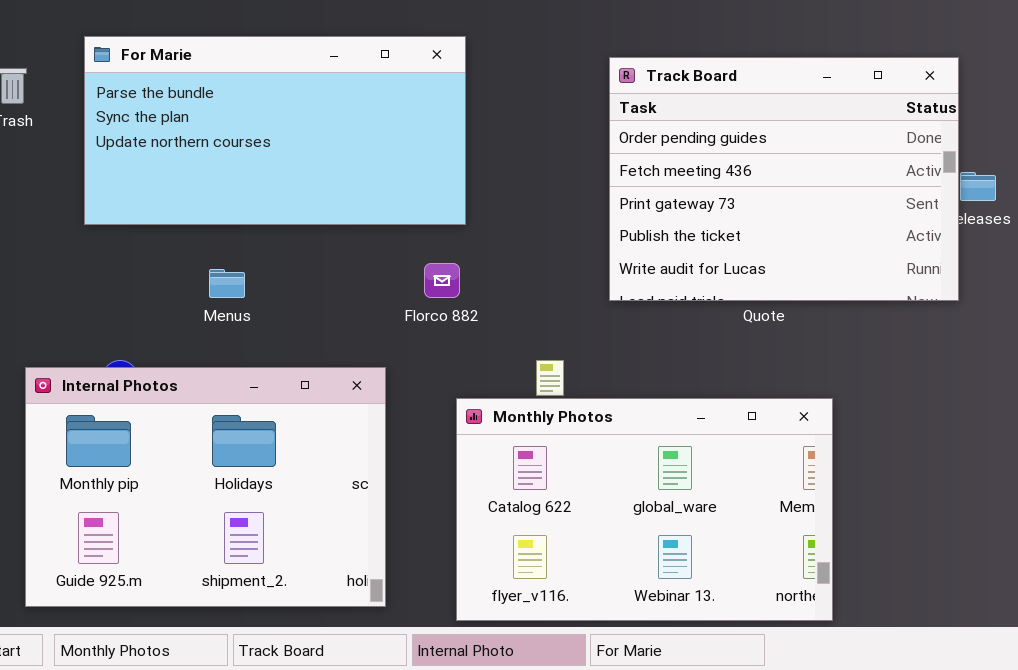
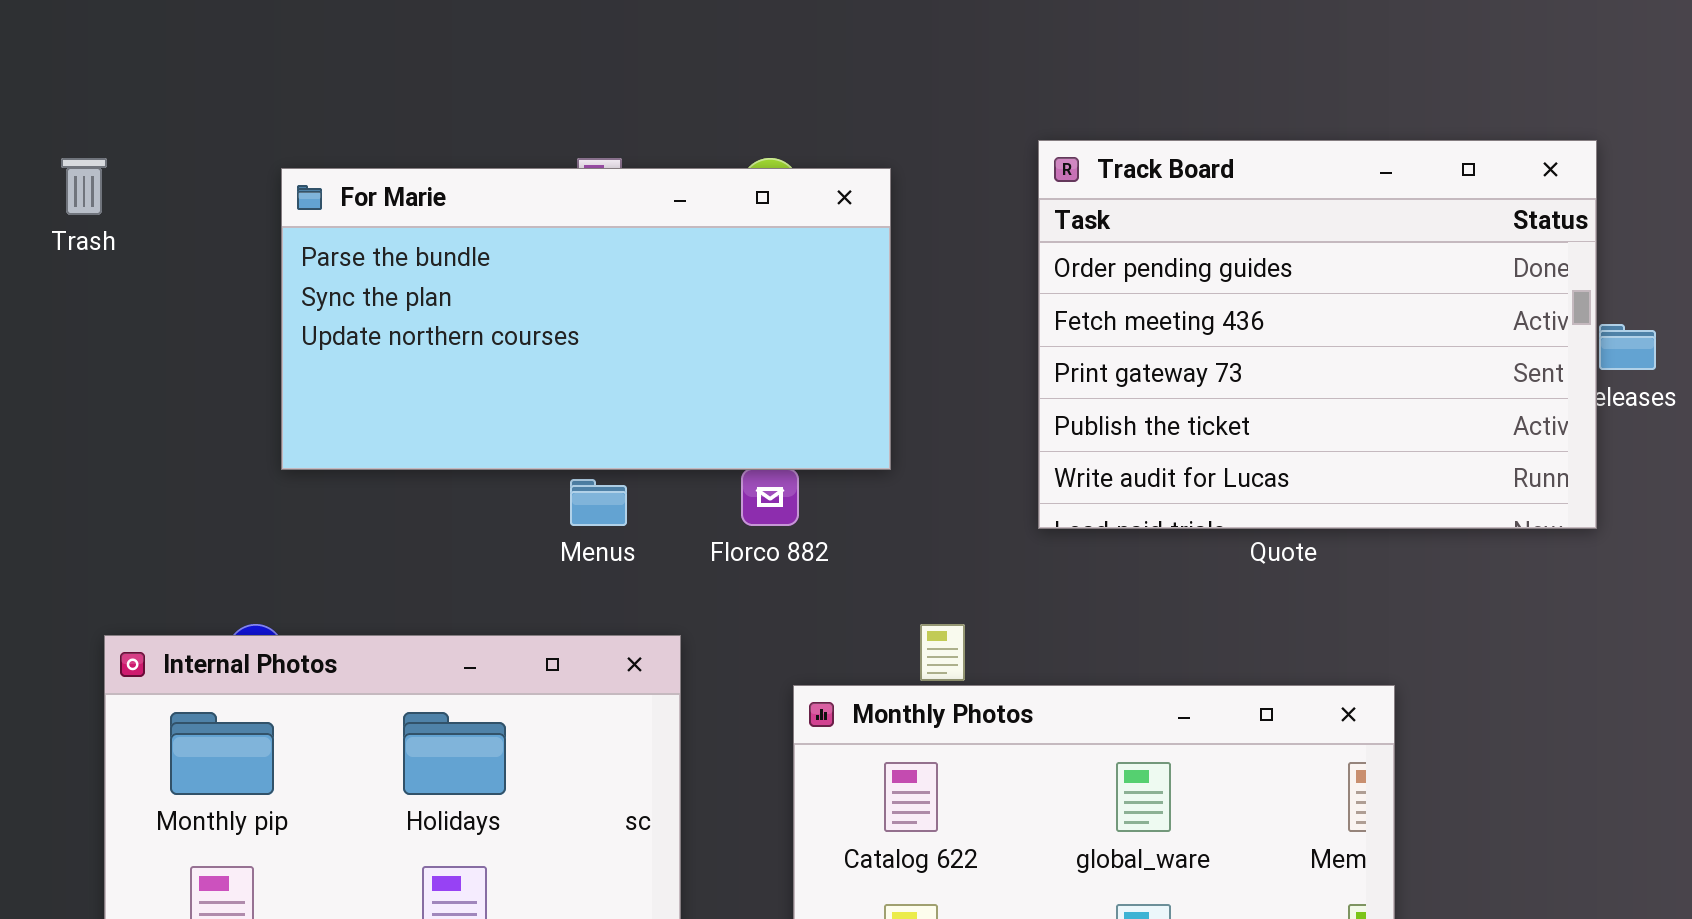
For Marie: [84,36,466,225] -> [281,168,891,470], moved
Menus: [209,269,245,298] -> [570,479,627,526], moved

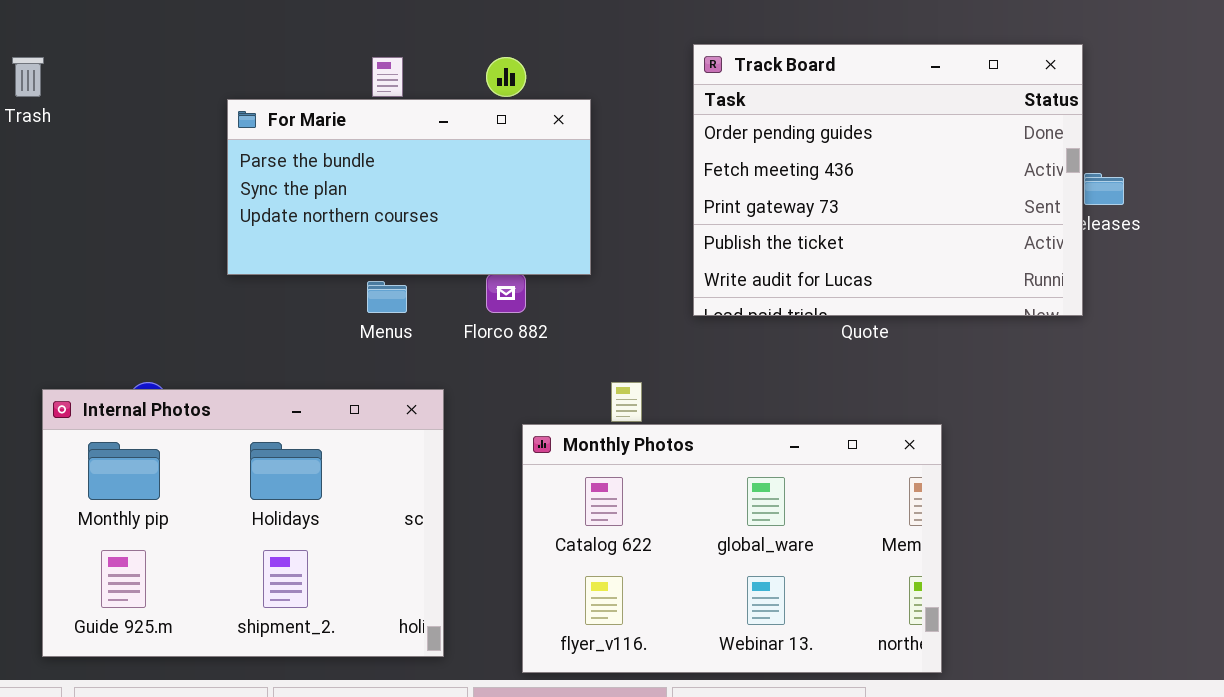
For Marie: [281,168,891,470] -> [227,99,591,275], resized

